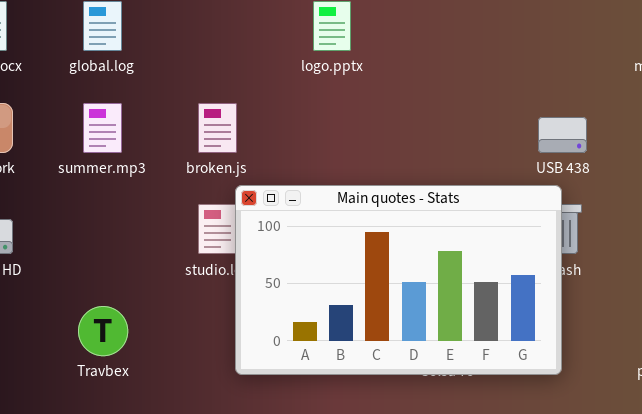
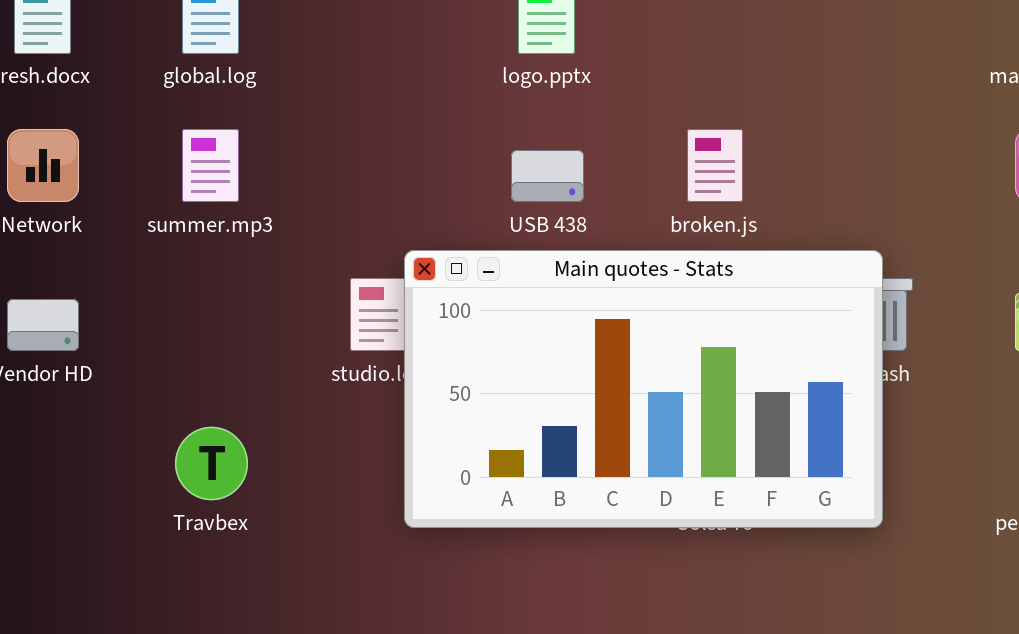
broken.js: [198,103,237,153] -> [687,129,743,202], moved
USB 438: [538,117,587,153] -> [511,150,584,202], moved

